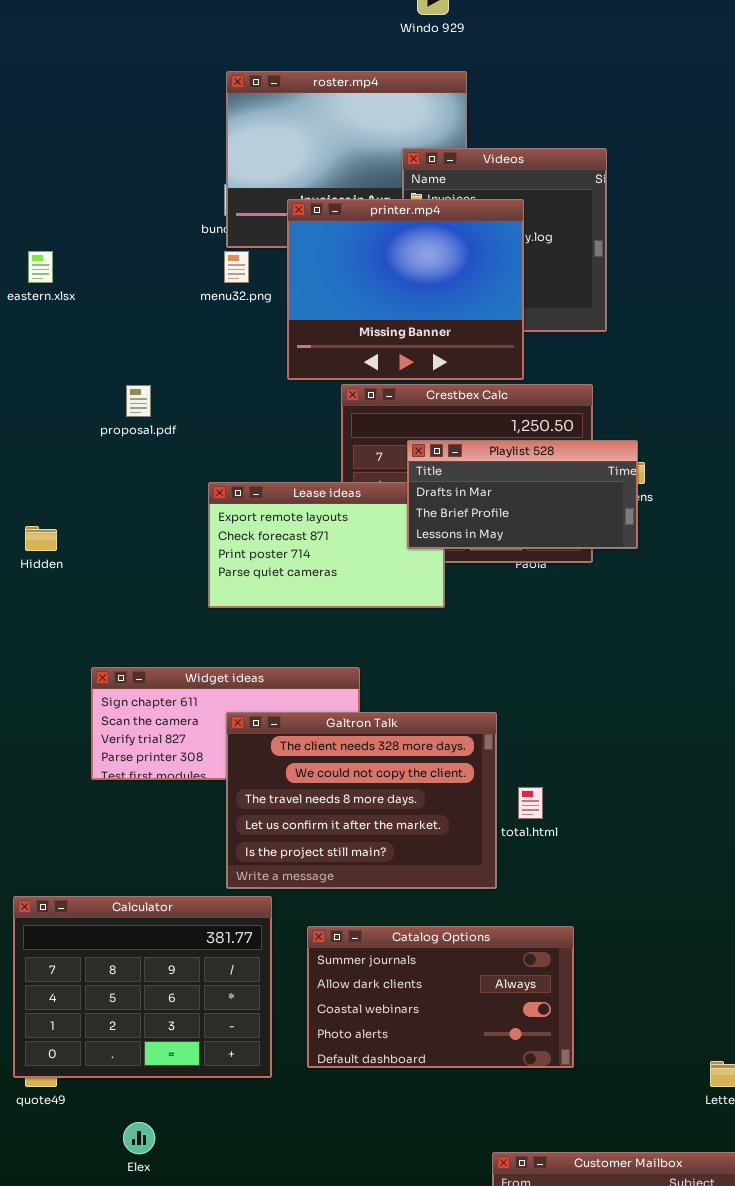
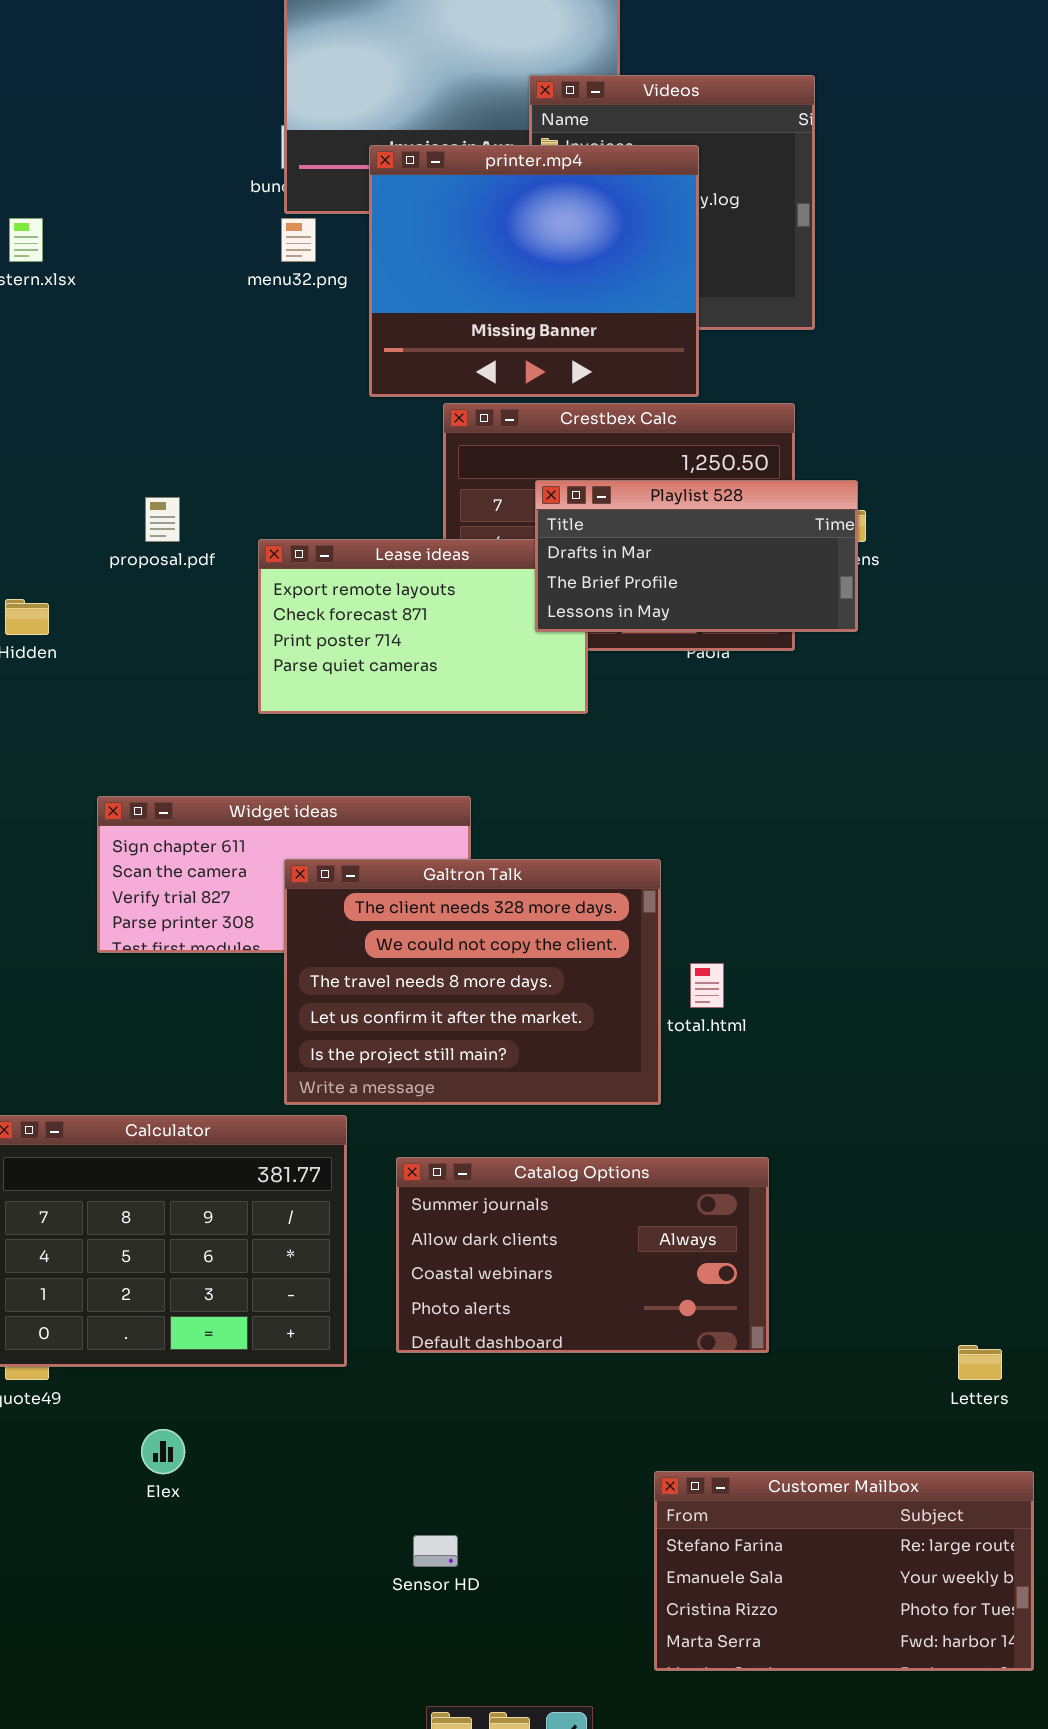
proposal.pdf: [126,385,151,417] -> [145,497,180,542], moved

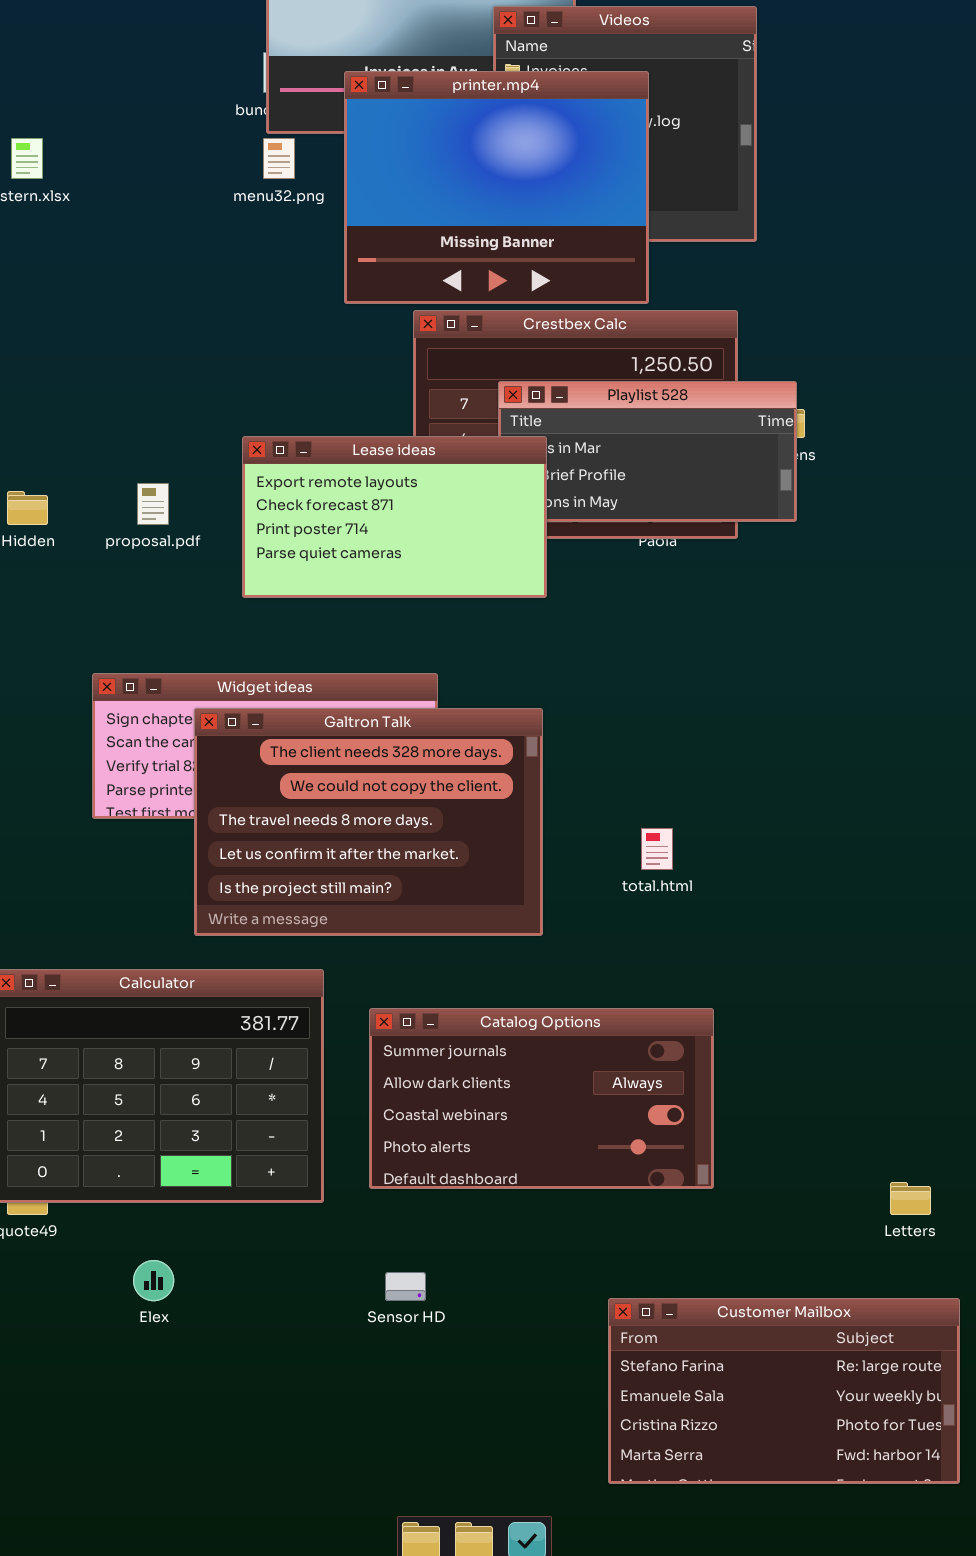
proposal.pdf: [145,497,180,542] -> [137,483,169,525], moved
Lease ideas: [258,539,588,714] -> [242,436,547,598], raised
Galtron Talk: [284,859,661,1105] -> [194,708,543,936], moved
Sensor HD: [413,1535,458,1567] -> [385,1272,426,1301], moved

